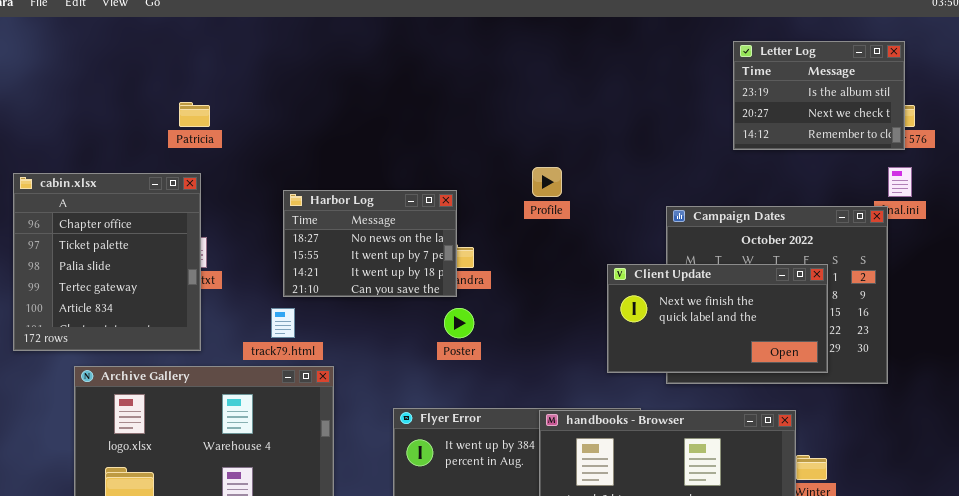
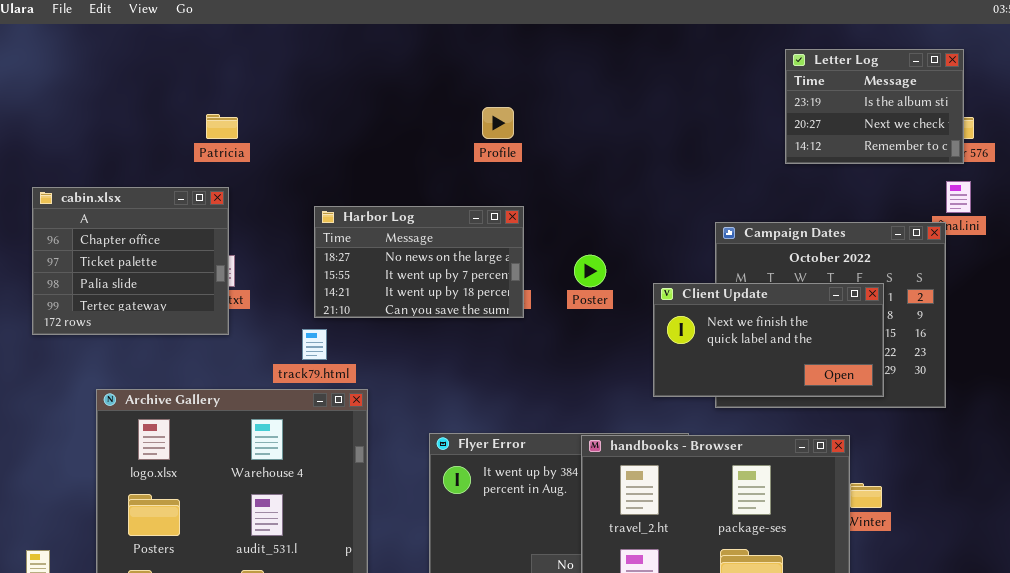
Profile: [532,167,562,197] -> [482,107,514,139], moved
cabin.xlsx: [13,173,201,351] -> [32,187,229,335], resized
Harbor Log: [283,190,457,297] -> [314,206,524,318], resized
Poster: [444,308,474,338] -> [574,255,606,287], moved

